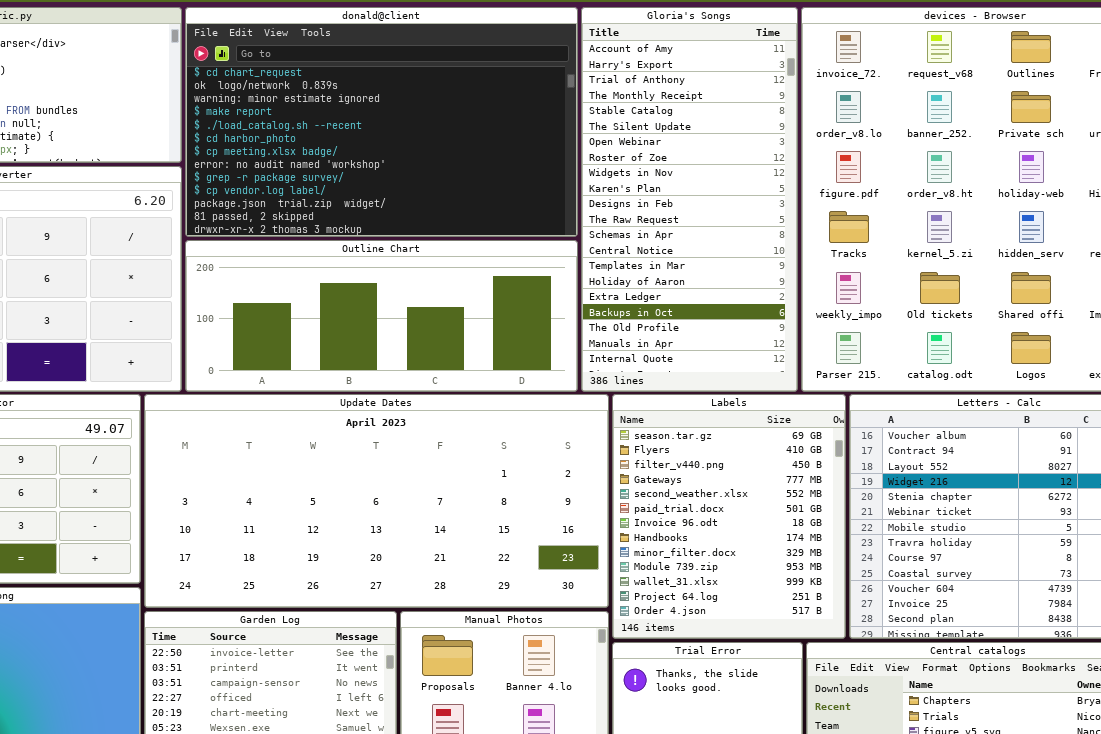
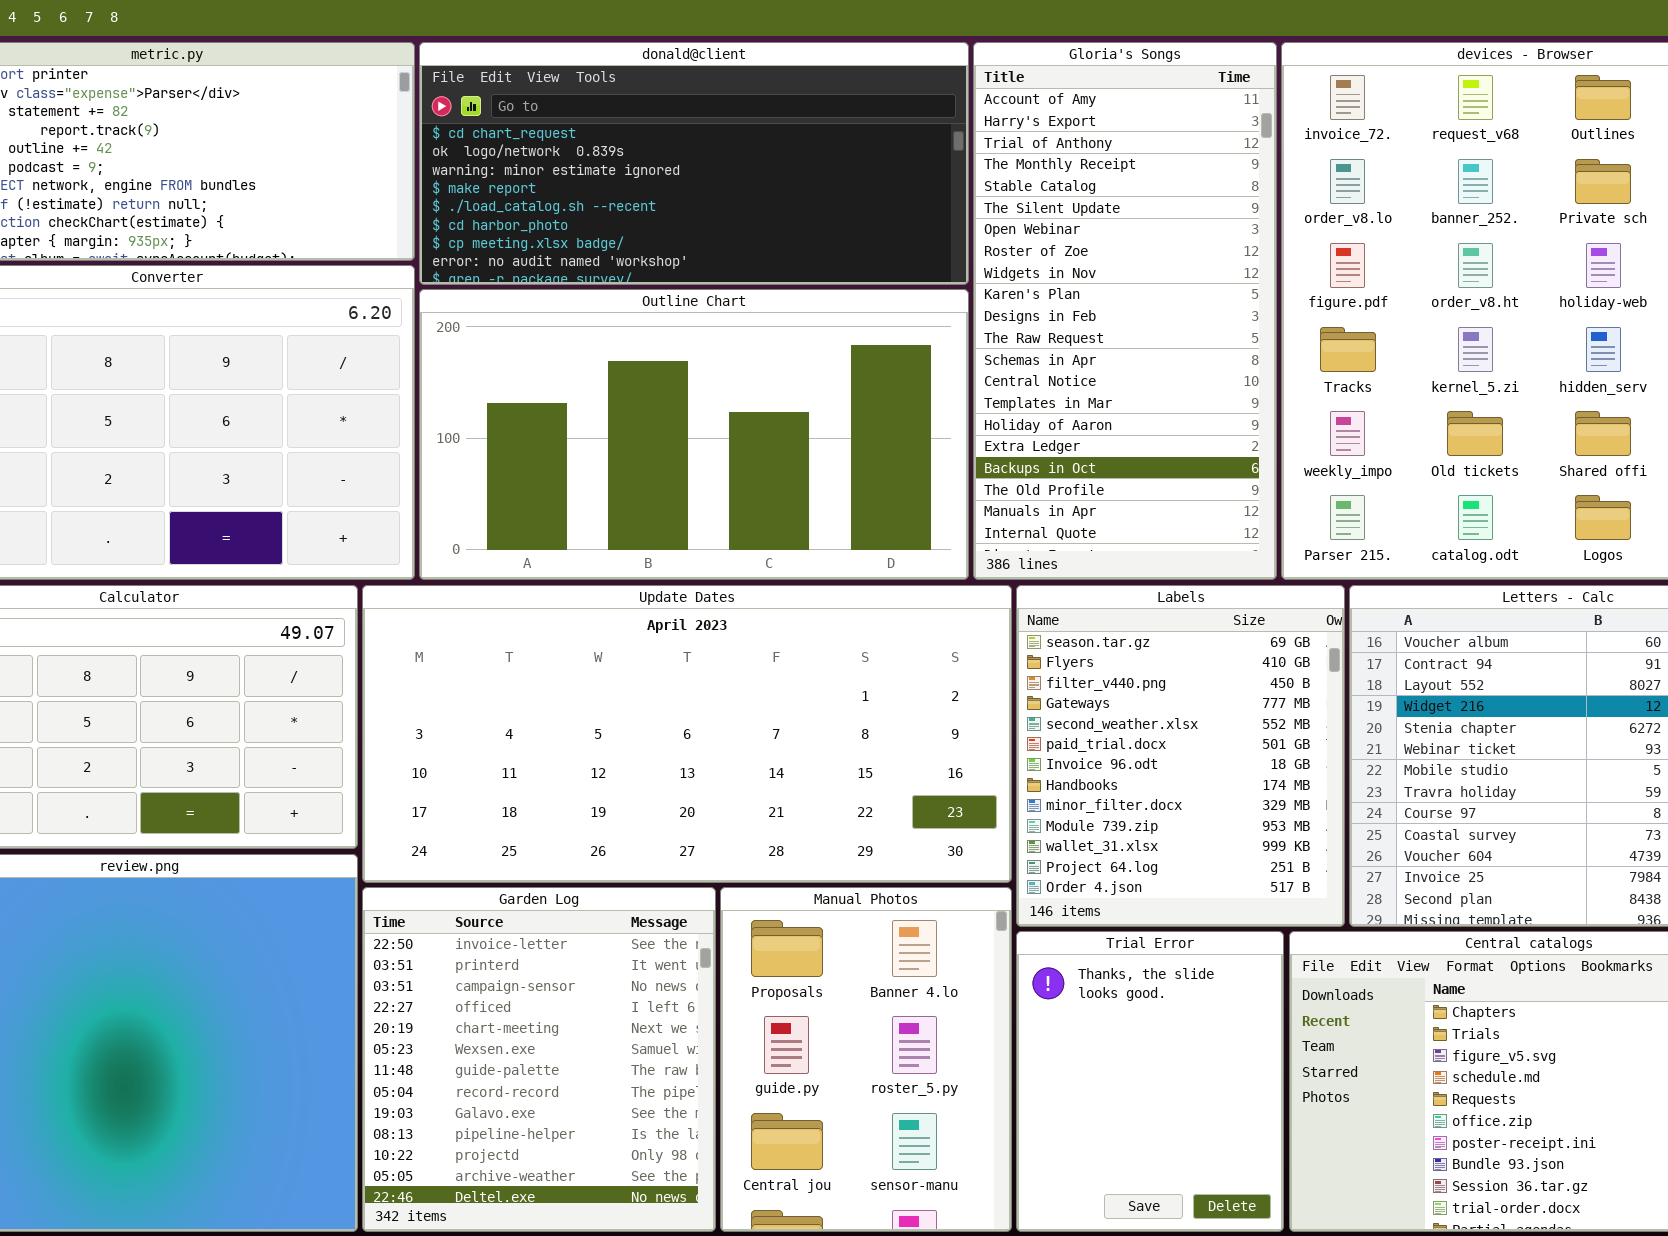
donald@client: [185,7,578,237] -> [419,42,969,285], resized
Outline Chart: [185,240,578,392] -> [419,289,969,580], resized

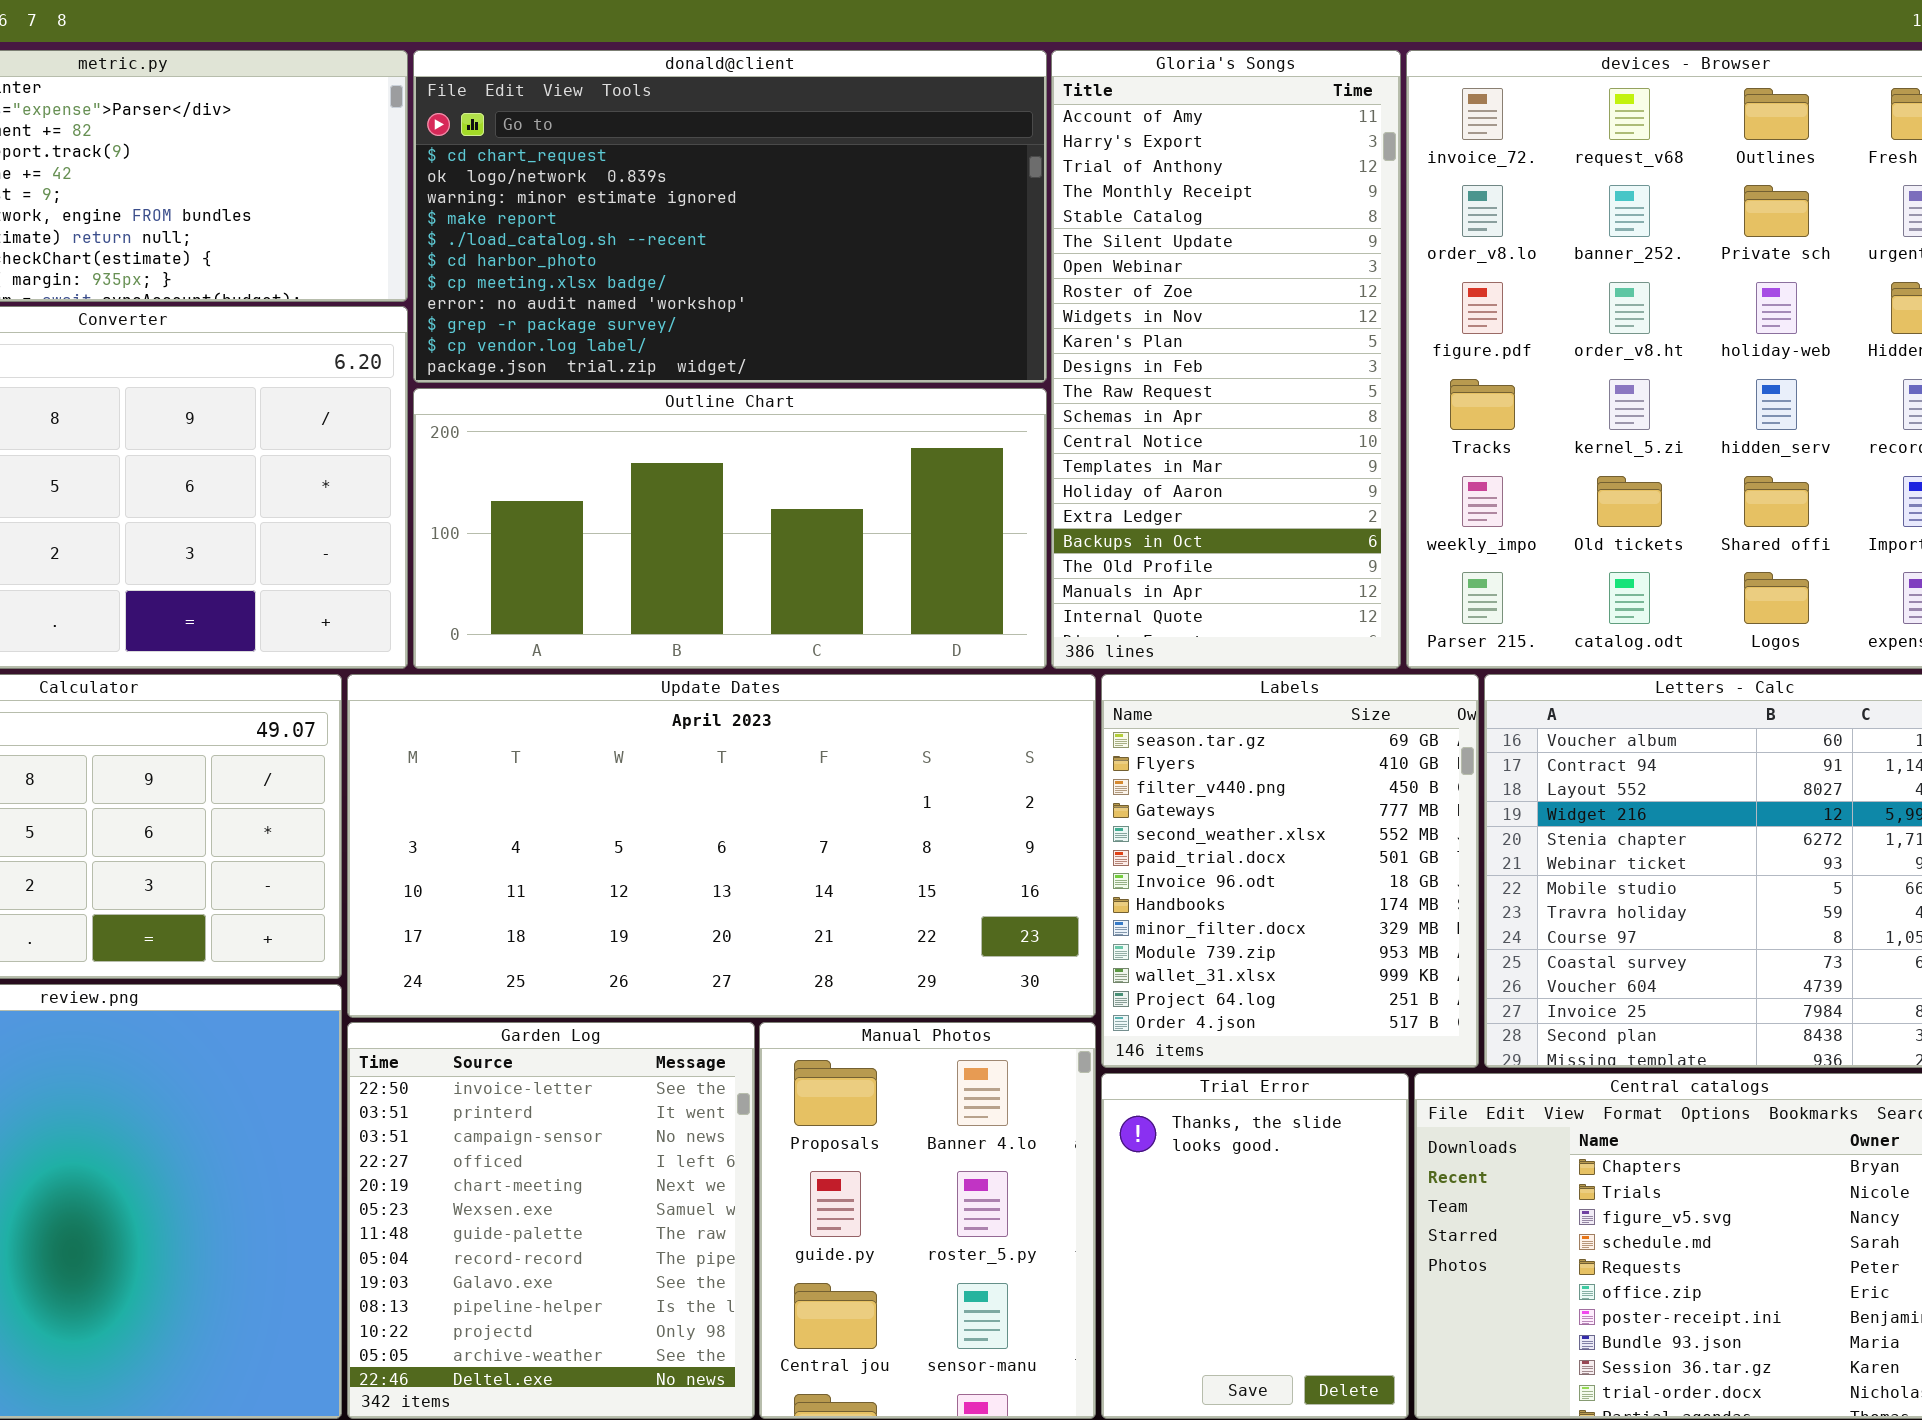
donald@client: [419,42,969,285] -> [413,50,1047,383], resized
Outline Chart: [419,289,969,580] -> [413,388,1047,669], resized

